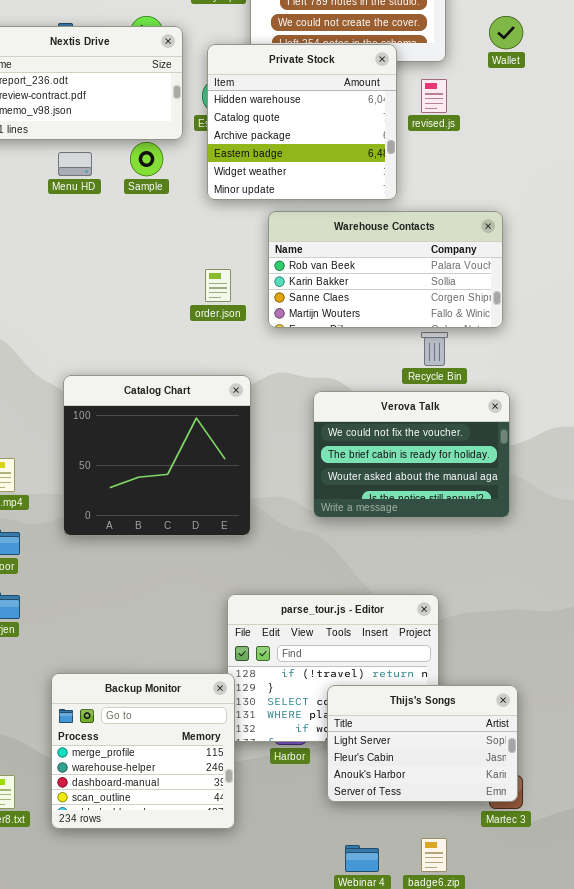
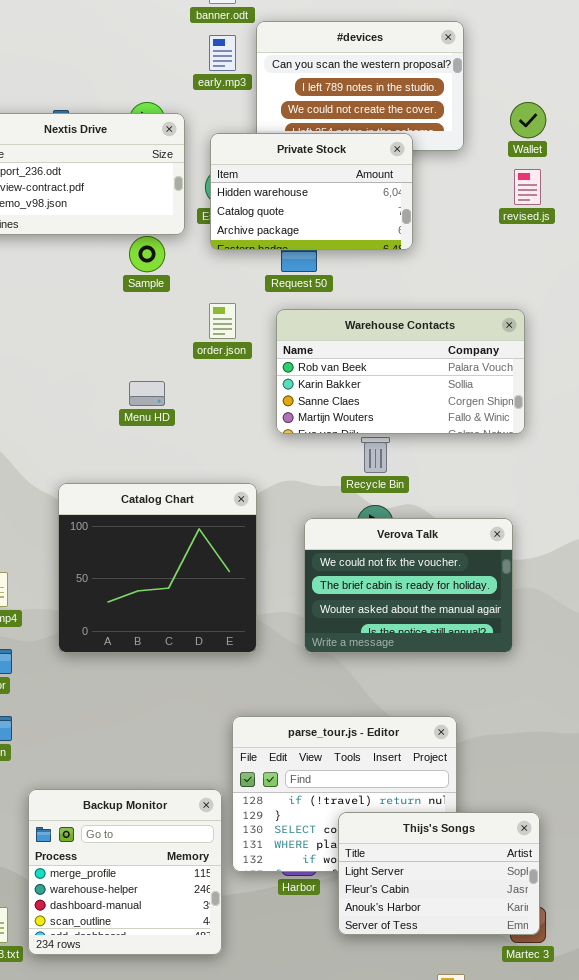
Private Stock: [207,44,397,200] -> [210,133,413,250], resized
revised.js: [421,79,447,113] -> [514,169,541,205], moved
Menu HD: [58,152,92,176] -> [129,381,165,406], moved
order.json: [205,269,231,302] -> [209,303,236,339], moved
Recycle Bin: [421,332,448,366] -> [361,437,390,473], moved
Verova Talk: [313,391,510,518] -> [304,518,513,653], moved
Backup Monitor: [51,673,235,829] -> [28,789,222,955], moved

